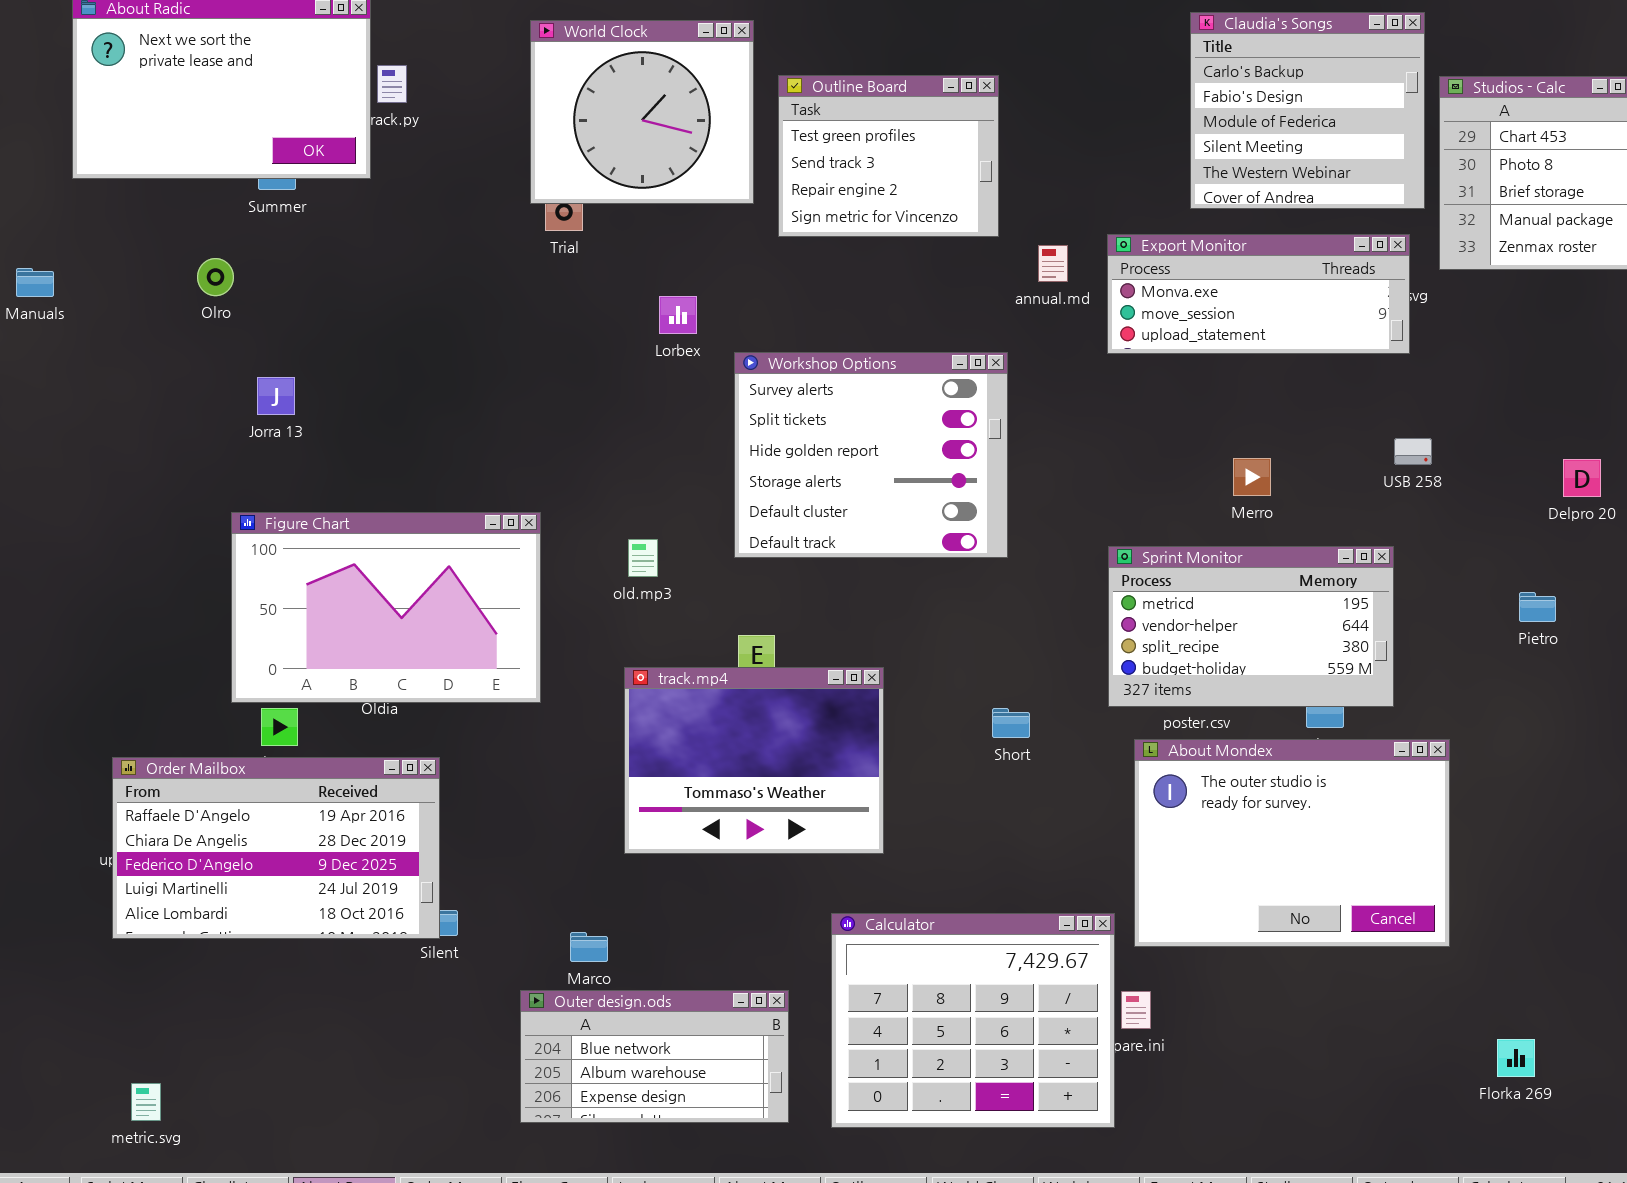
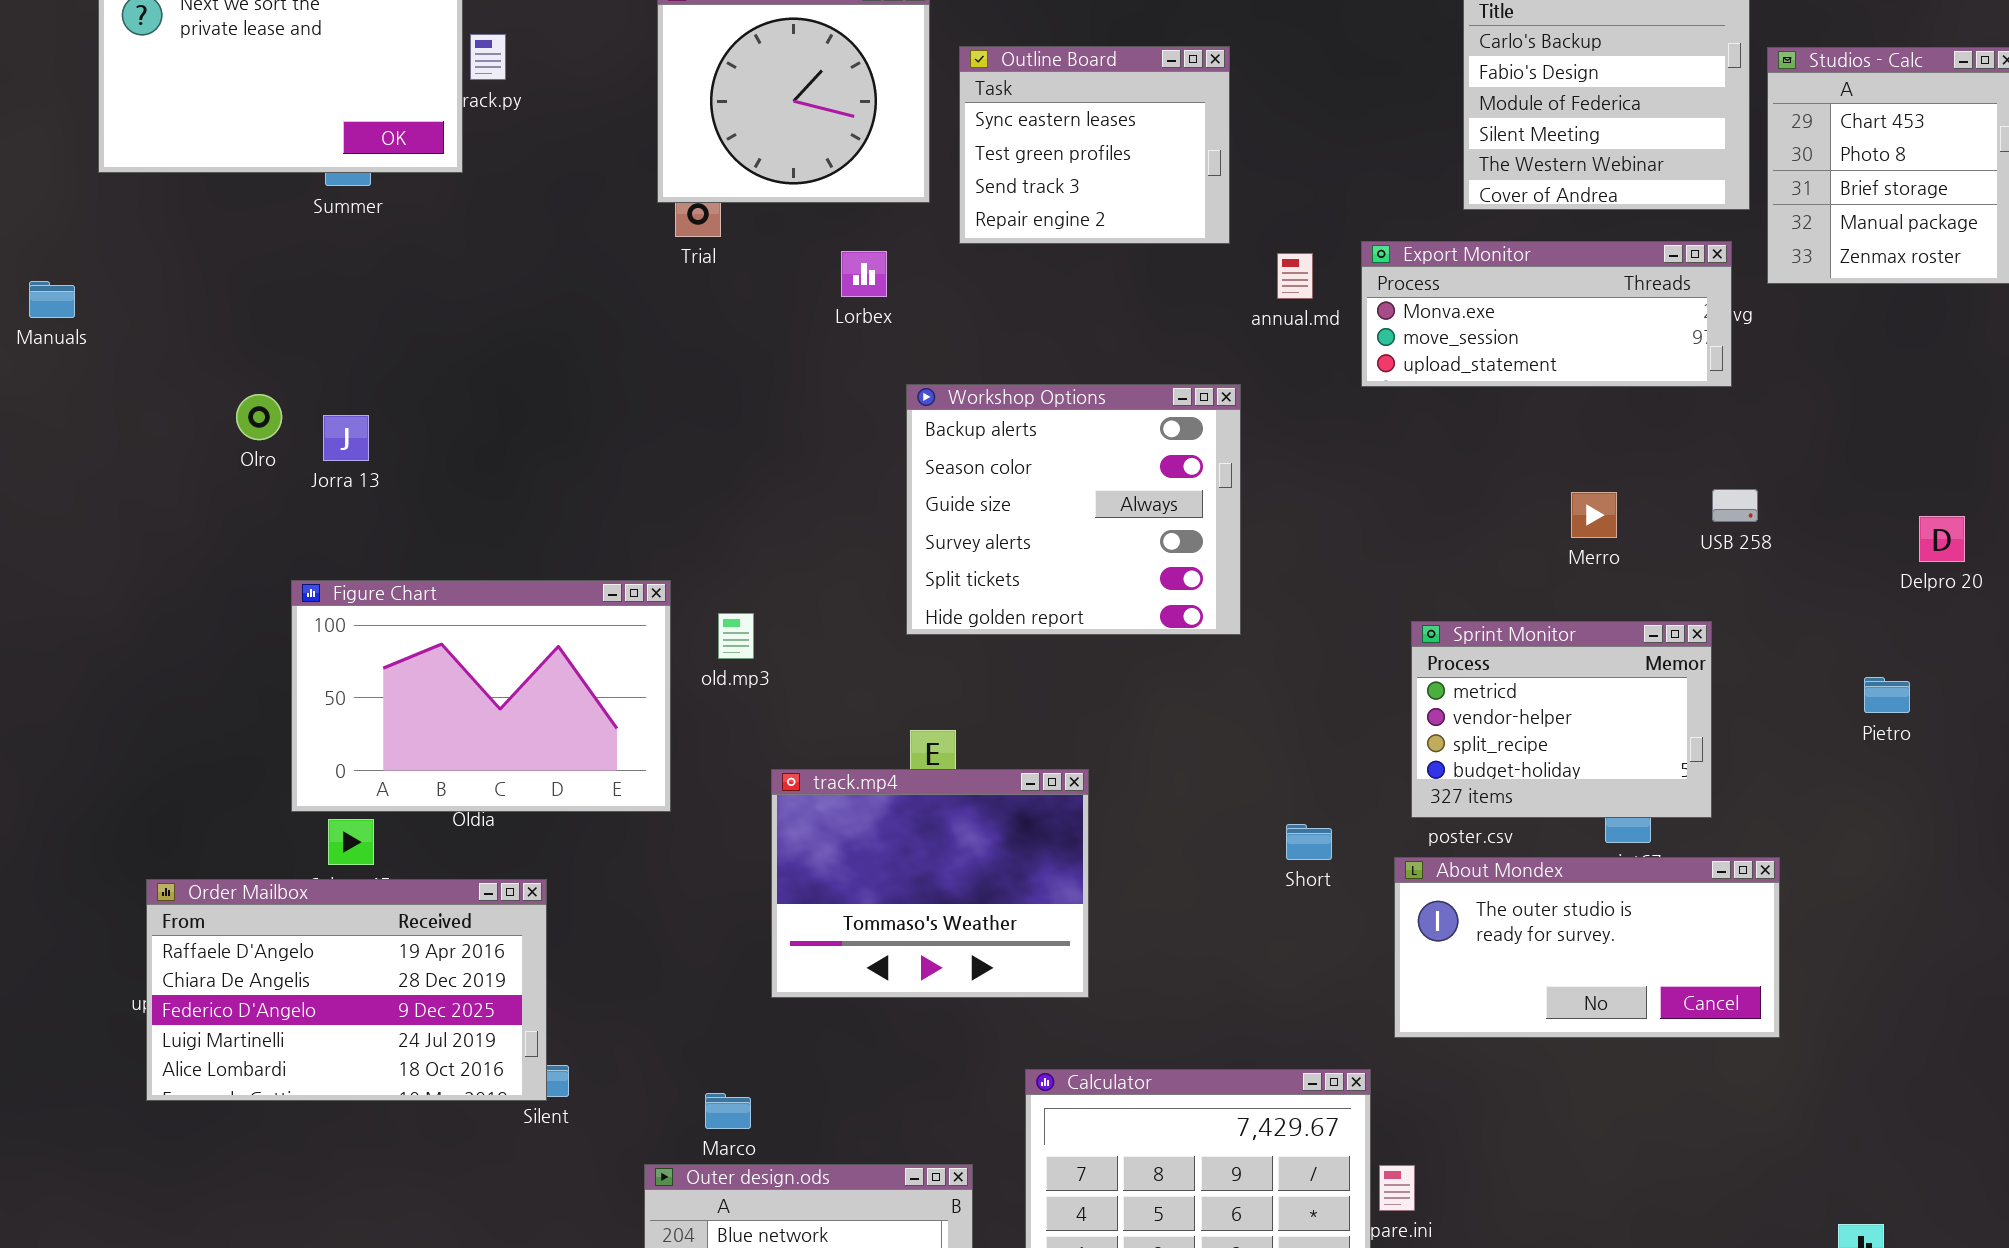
Outline Board: [778,75,999,237] -> [959,46,1230,244], scrolled up 1 row
Olro: [197,258,234,296] -> [236,394,282,440], moved
Lorbex: [659,296,697,334] -> [841,251,887,297], moved
Workshop Options: [734,352,1008,558] -> [906,384,1241,635], scrolled up 3 rows
Merro: [1233,458,1271,496] -> [1571,492,1617,538], moved
old.mp3: [628,539,658,577] -> [718,613,754,659], moved
Sprint Monitor: [1108,546,1394,707] -> [1411,621,1712,818], resized
Short: [992,708,1030,738] -> [1286,824,1332,860], moved
About Mondex: [1134,739,1450,947] -> [1394,857,1780,1038], resized

